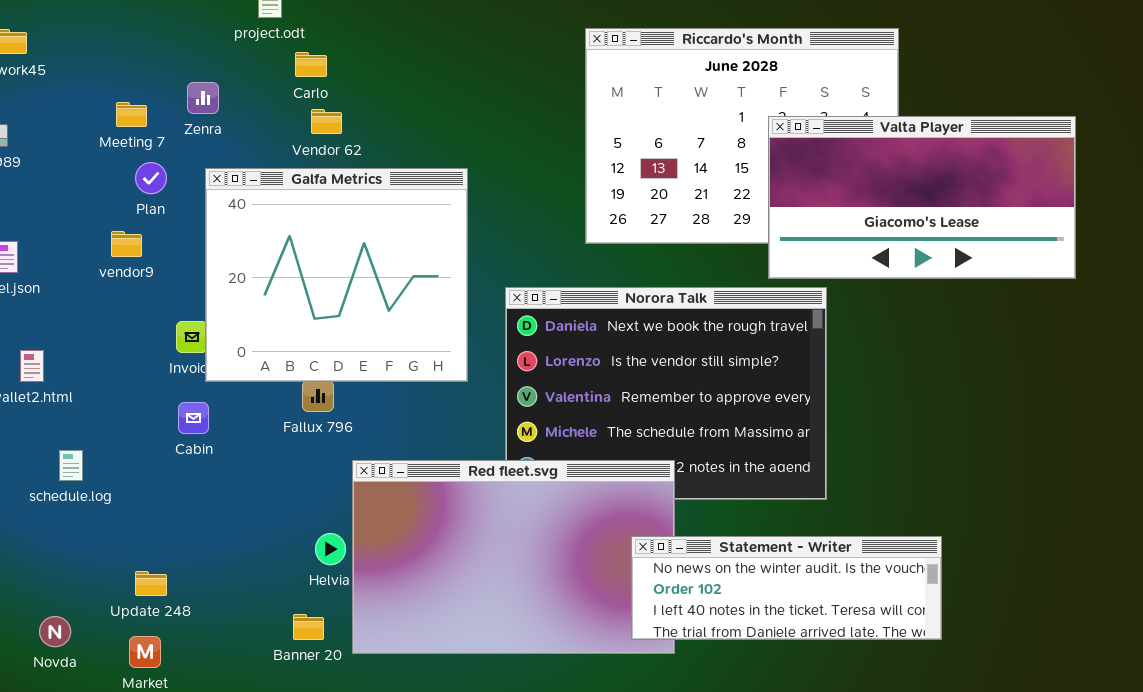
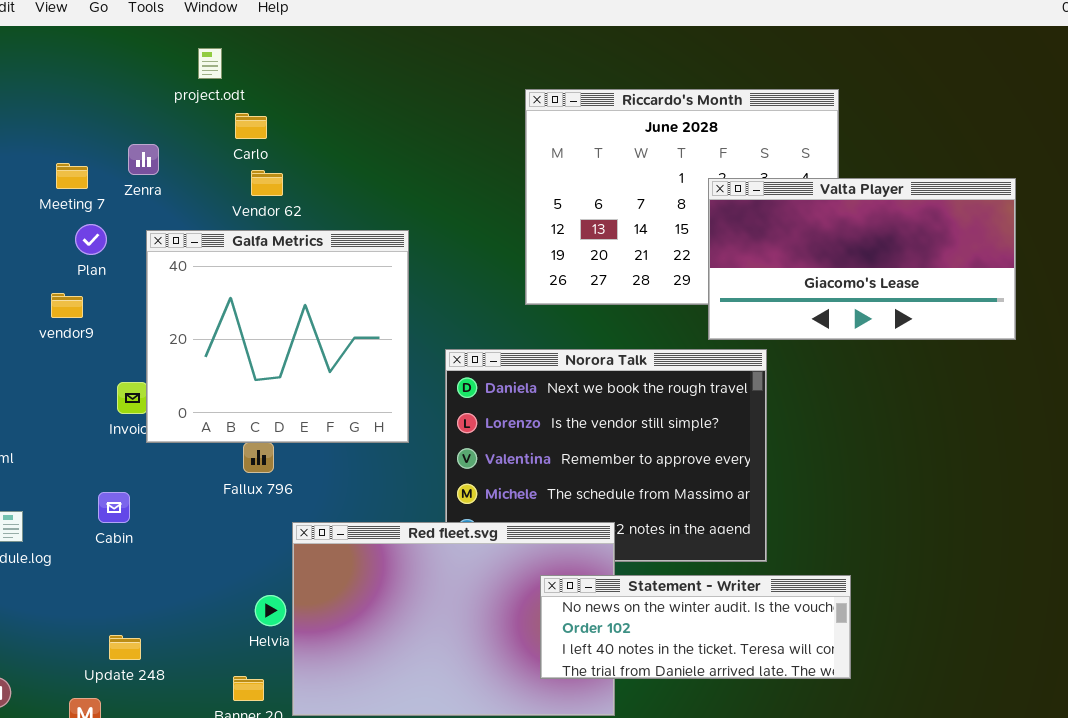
Cabin: [178,402,209,434] -> [98,492,130,523], moved
Statement - Writer: [631,536,942,640] -> [540,575,851,679], moved
Update 248: [135,571,167,596] -> [109,635,141,660], moved

